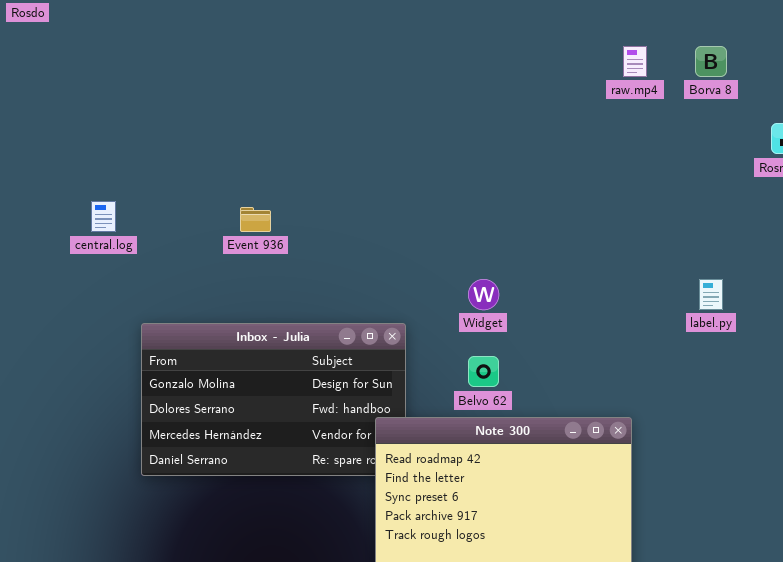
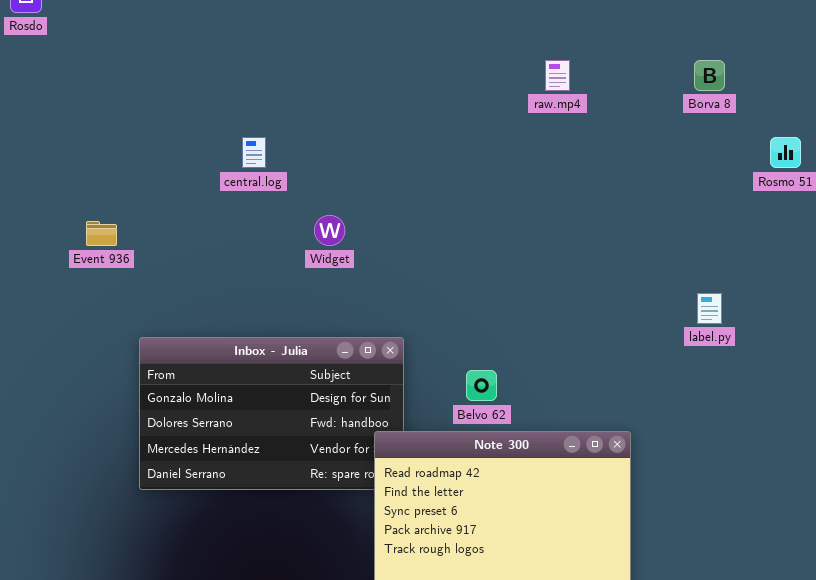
raw.mp4: [623,46,647,77] -> [545,60,570,91], moved
central.log: [91,201,116,232] -> [242,137,266,168], moved
Event 936: [240,207,271,232] -> [86,221,117,246], moved
Widget: [468,279,499,310] -> [314,215,345,246], moved

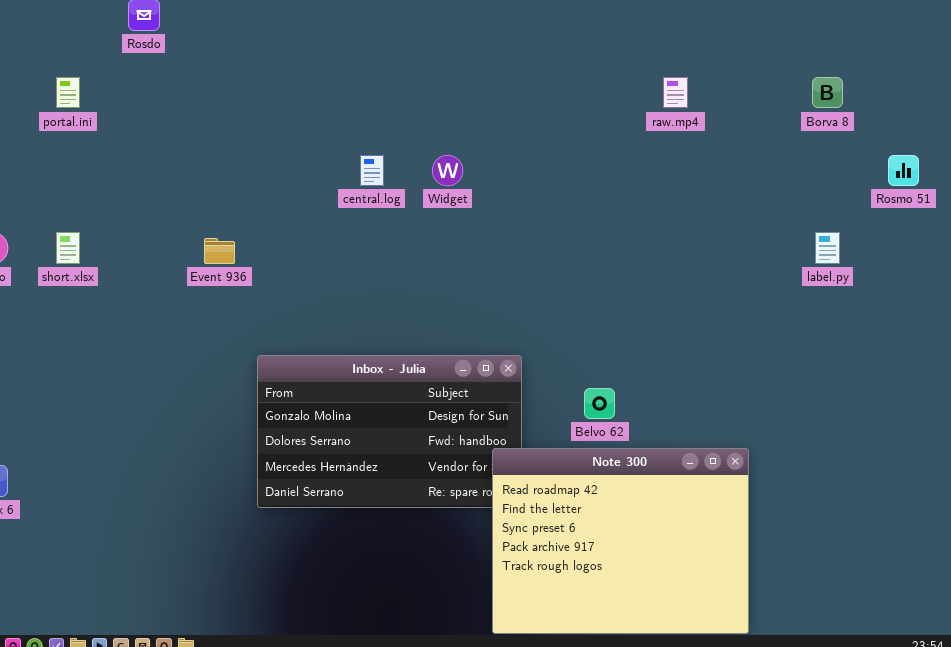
Widget: [314,215,345,246] -> [432,155,463,186], moved
label.py: [697,293,722,324] -> [815,232,840,264], moved

